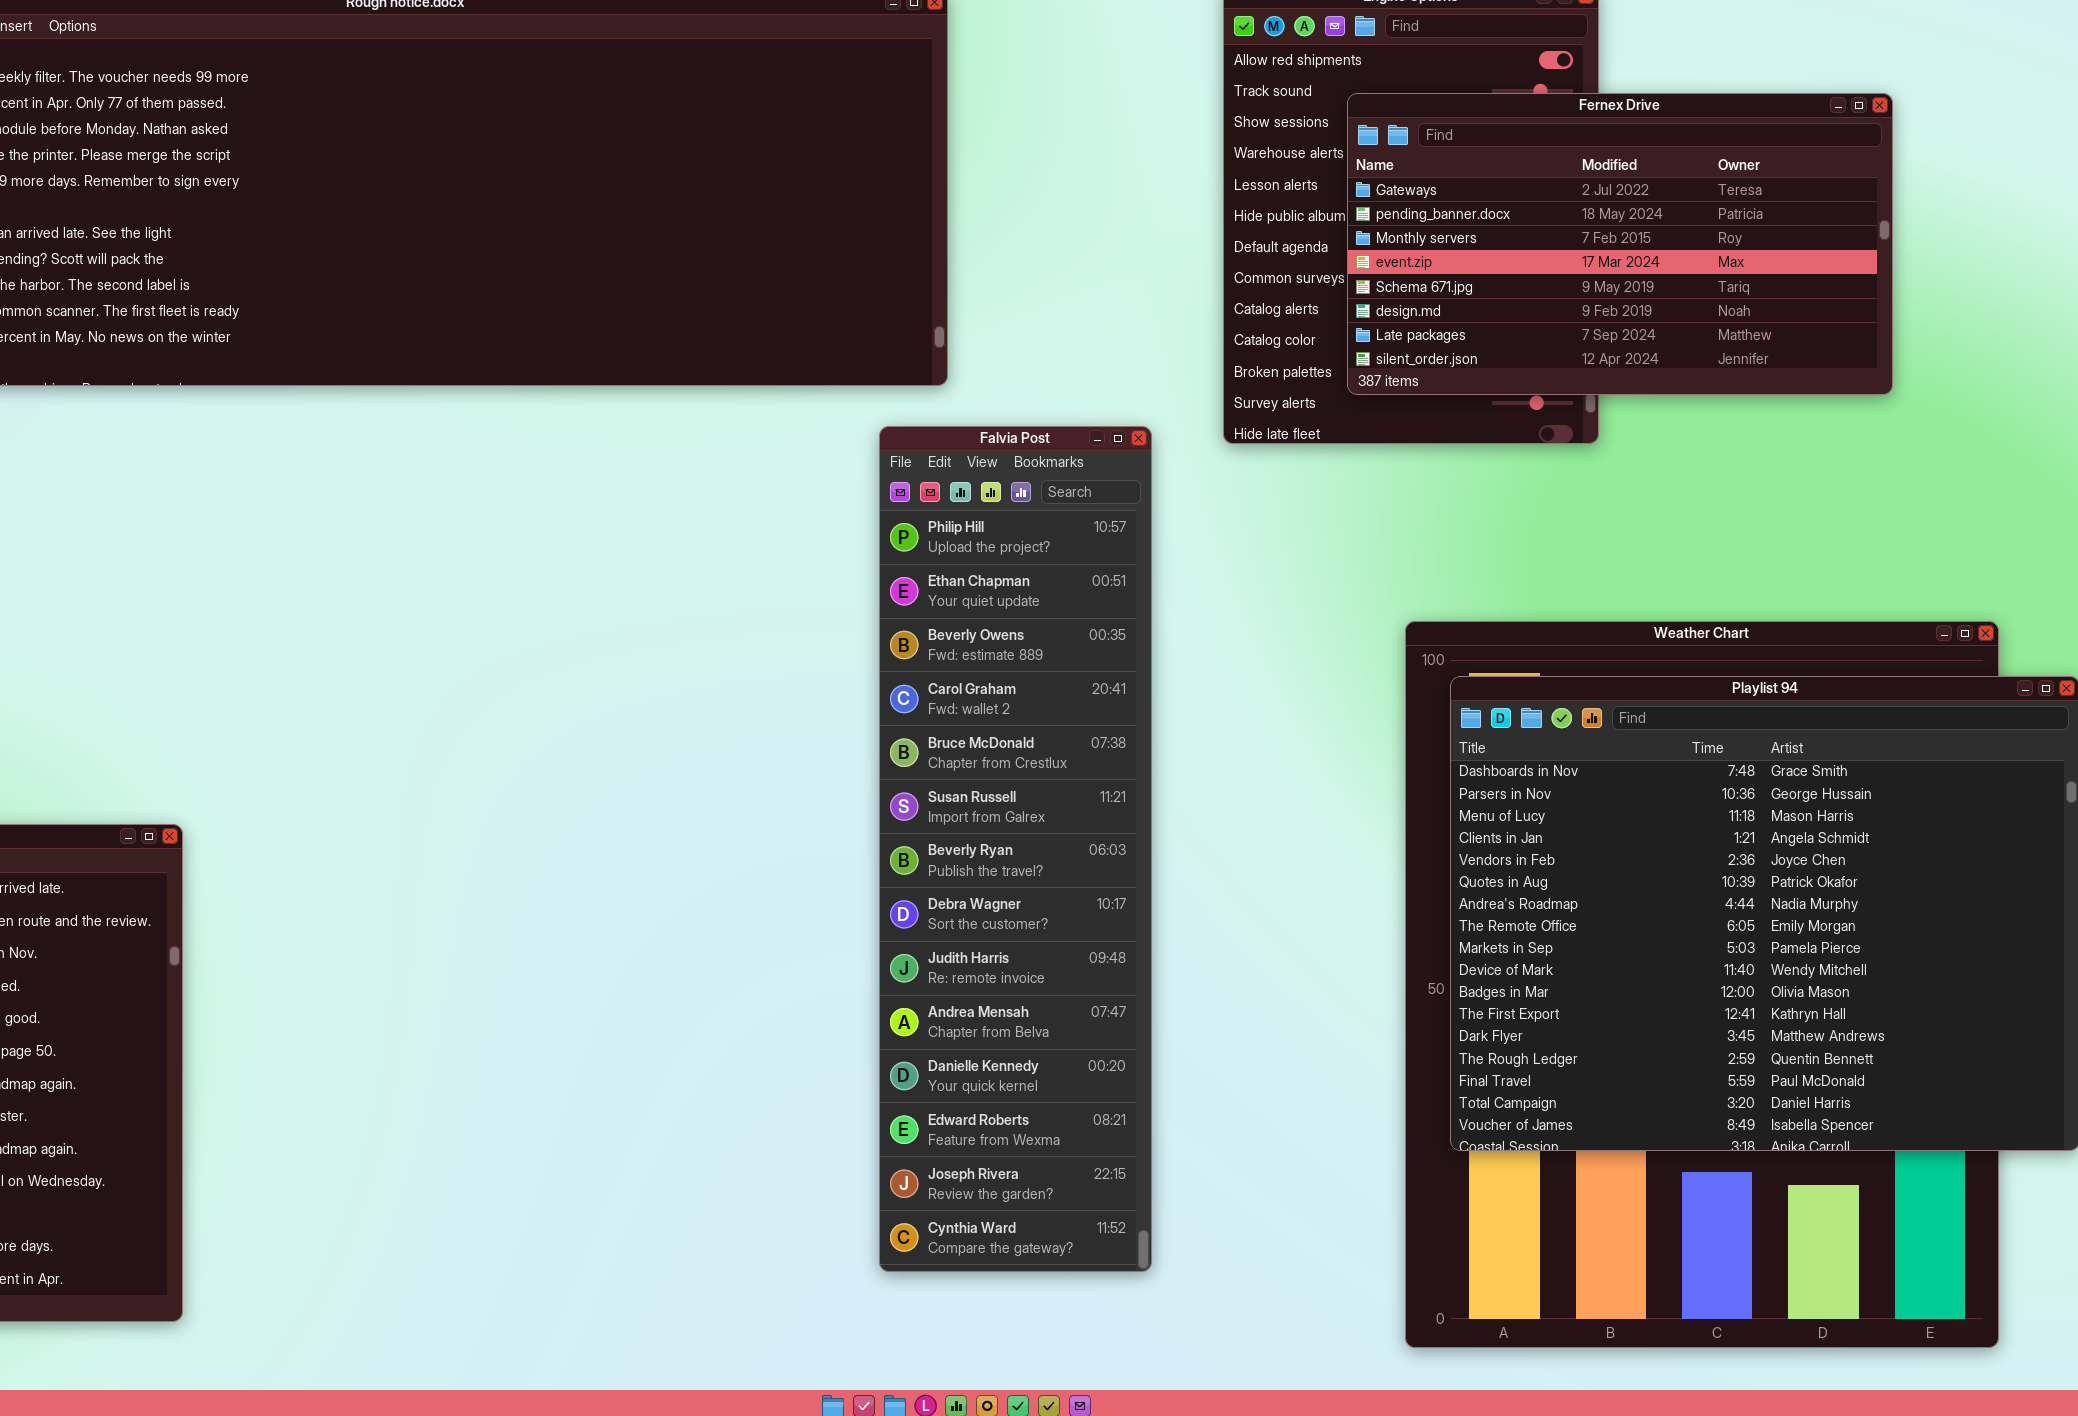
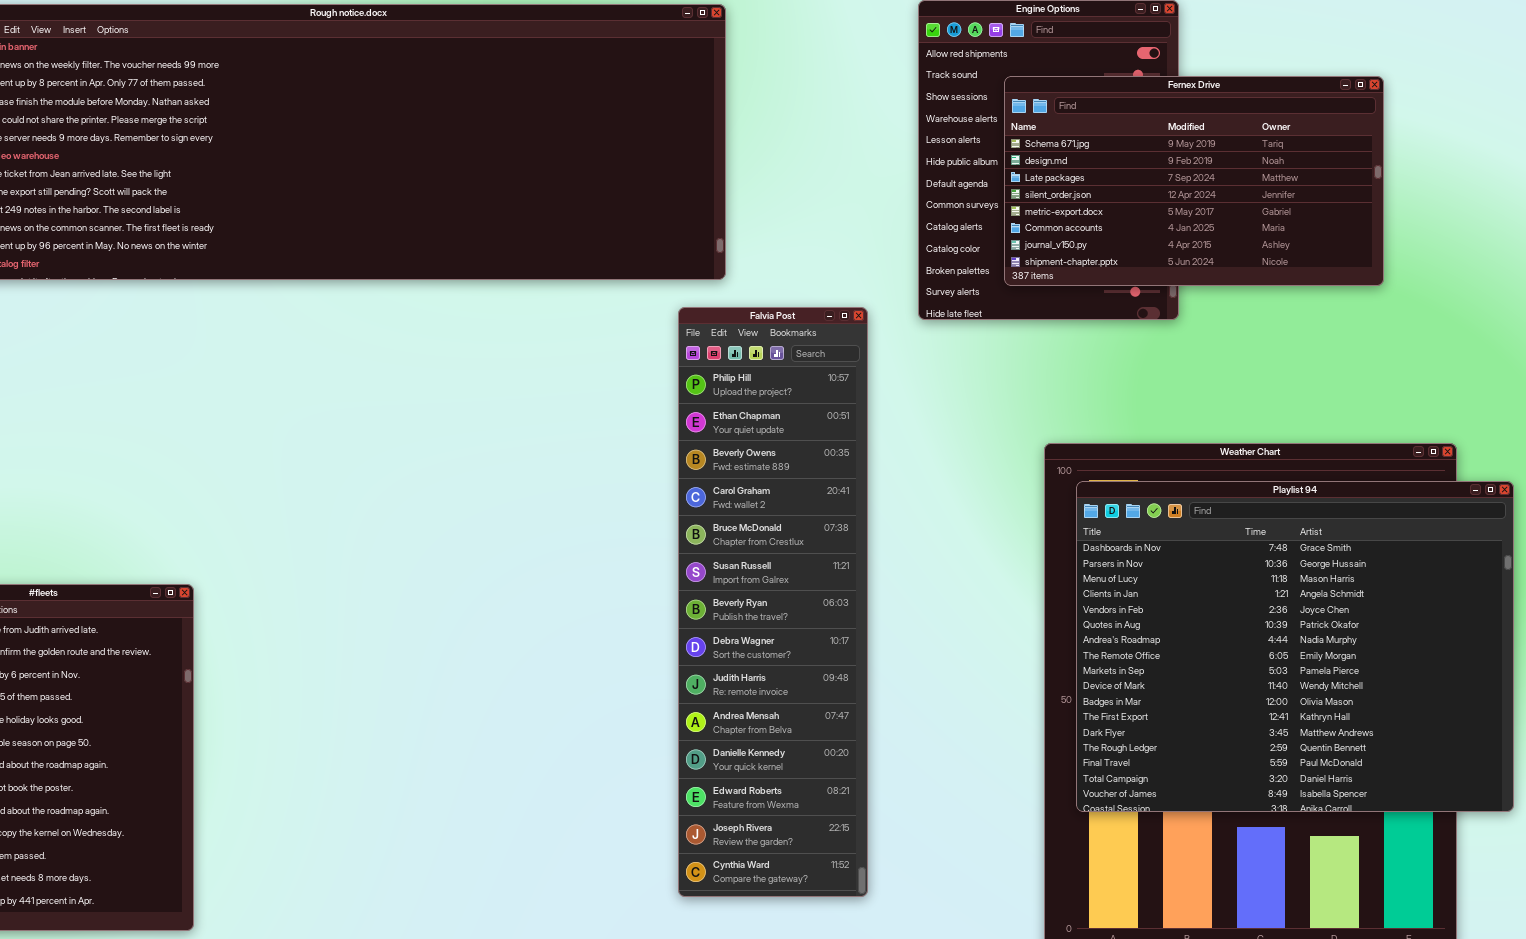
Fernex Drive: [1347,93,1893,395] -> [1004,76,1384,286], scrolled down 4 rows

